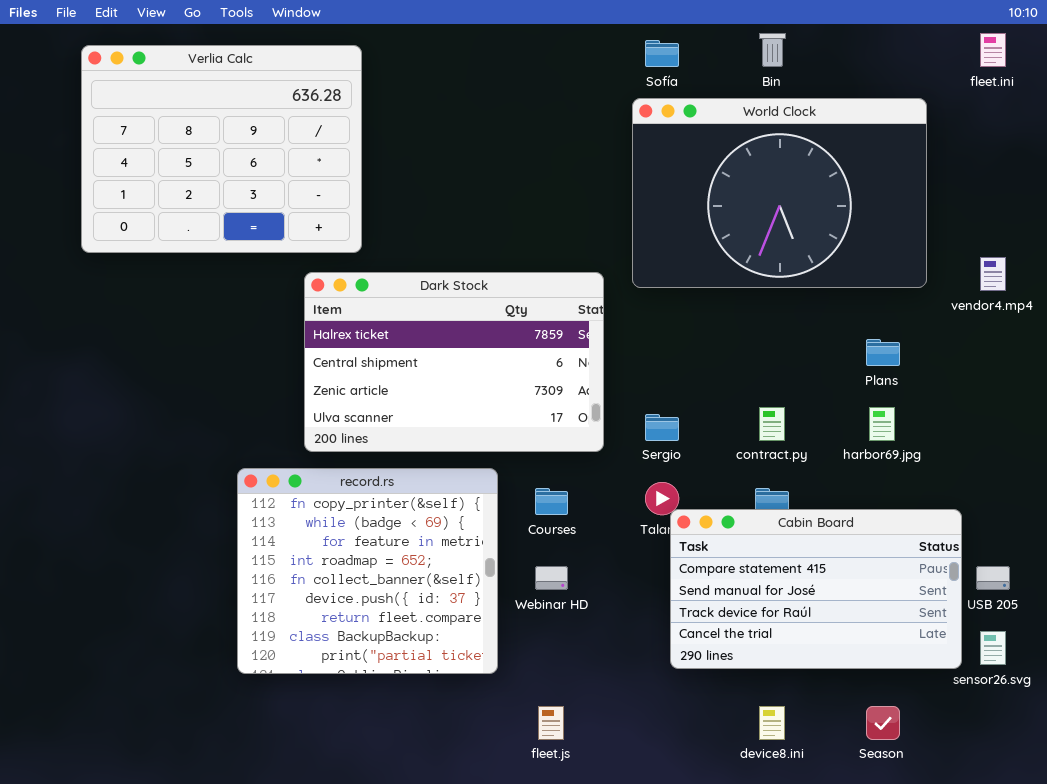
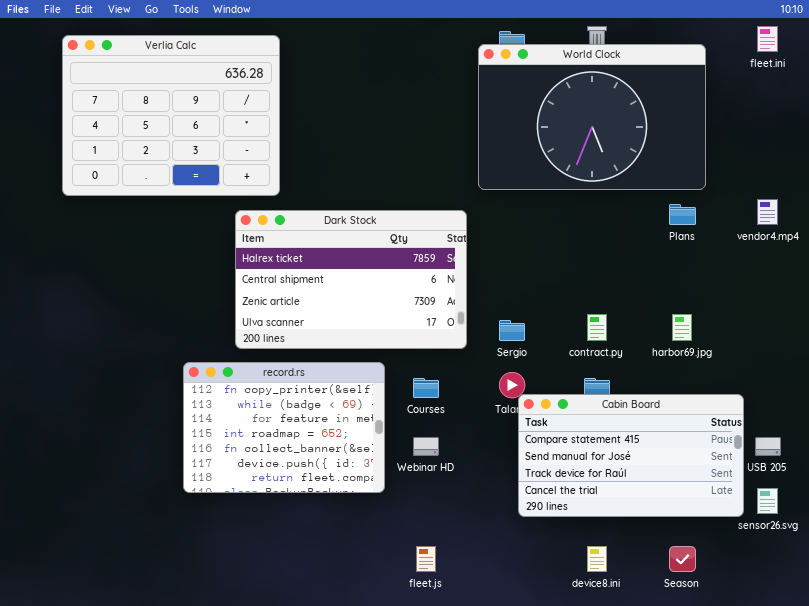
World Clock: [632,98,927,288] -> [478,44,706,190], moved
Plans: [866,339,900,366] -> [669,204,696,225], moved
record.rs: [237,468,498,674] -> [183,362,385,493], resized

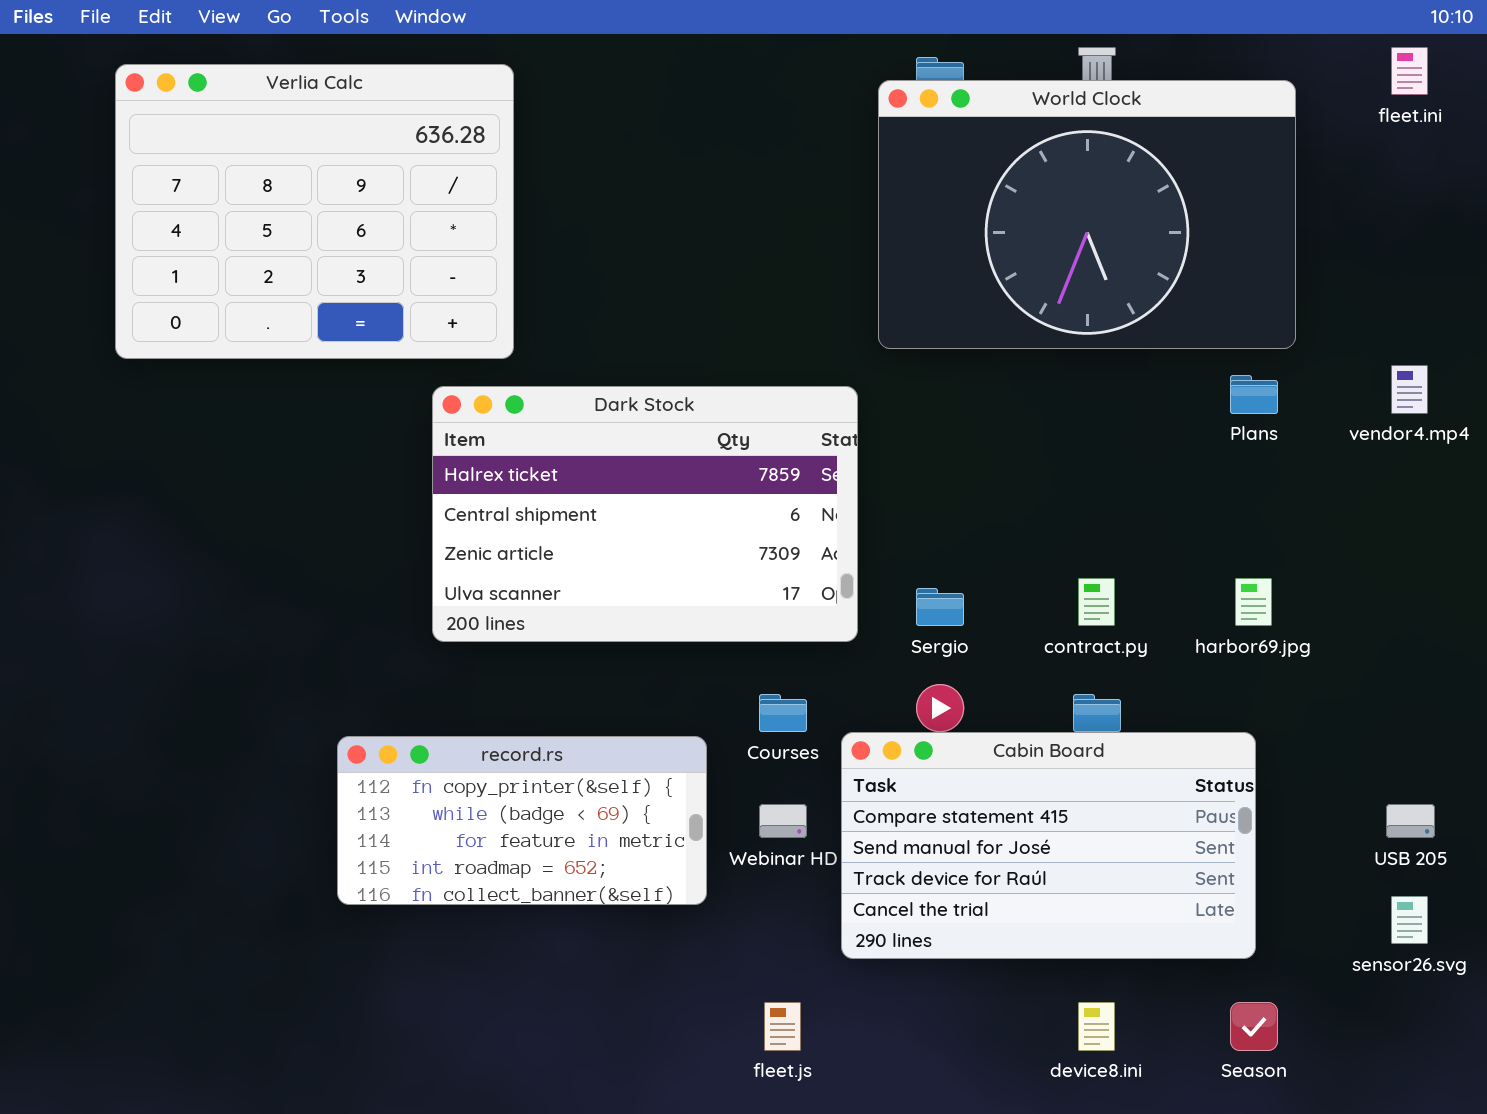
record.rs: [183,362,385,493] -> [337,736,707,905], resized
Cabin Board: [518,394,744,517] -> [841,732,1256,959], moved

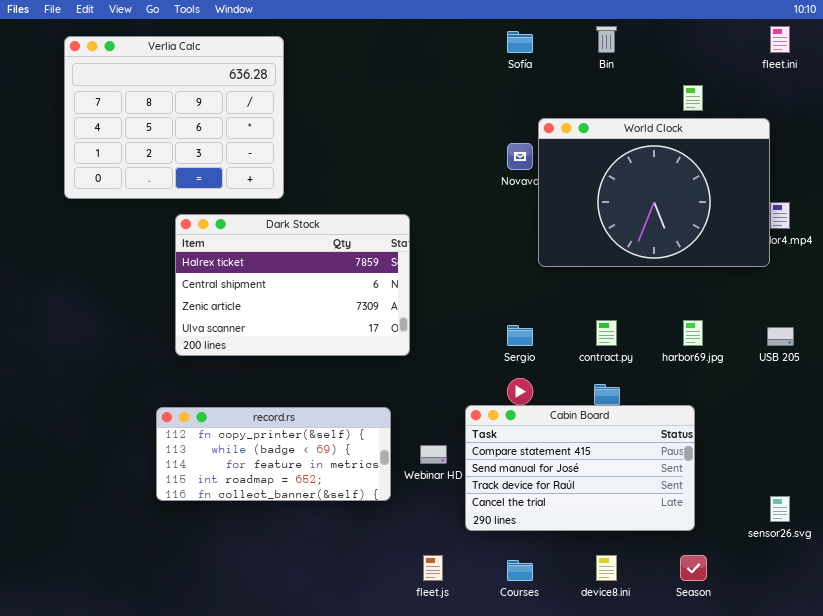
World Clock: [878,80,1296,349] -> [538,118,770,267], moved
Dark Stock: [432,386,858,642] -> [175,214,410,356], moved
Courses: [759,694,807,732] -> [507,560,533,581], moved
record.rs: [337,736,707,905] -> [156,407,391,501], resized
USB 205: [1386,804,1435,838] -> [767,327,794,346], moved

